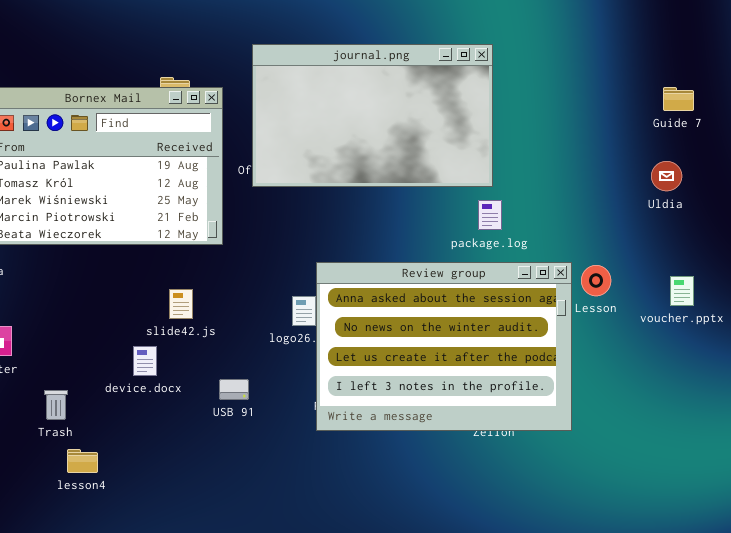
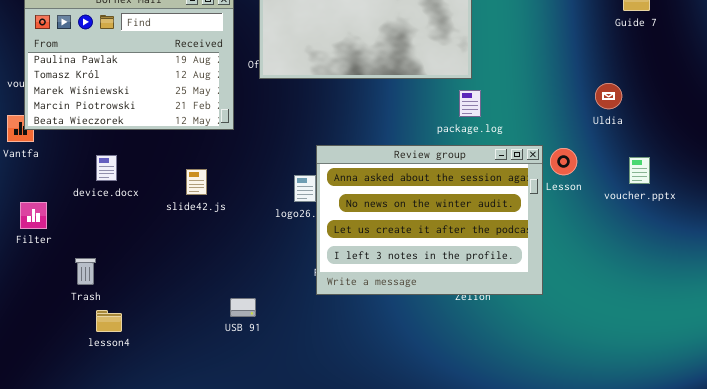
Uldia: [651,161,682,191] -> [595,83,622,109], moved
device.docx: [133,346,157,376] -> [96,155,117,181], moved
USB 91: [219,379,249,400] -> [230,298,256,317], moved

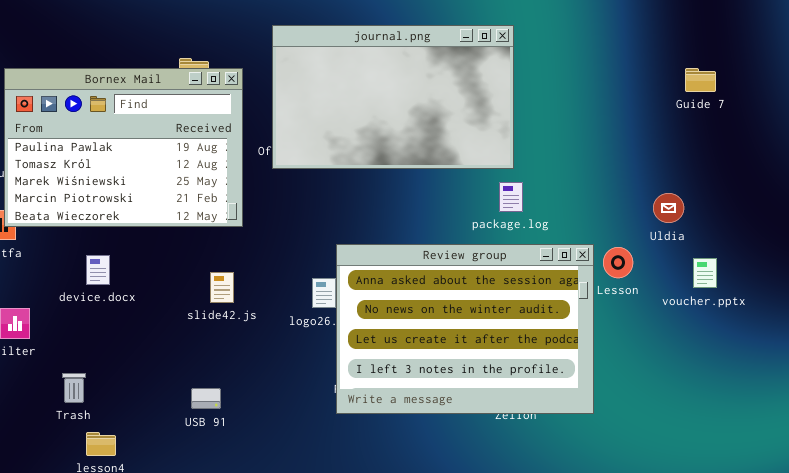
Uldia: [595,83,622,109] -> [653,193,684,223], moved
slide42.js: [186,169,207,195] -> [210,272,234,303], moved
USB 91: [230,298,256,317] -> [191,388,221,409], moved

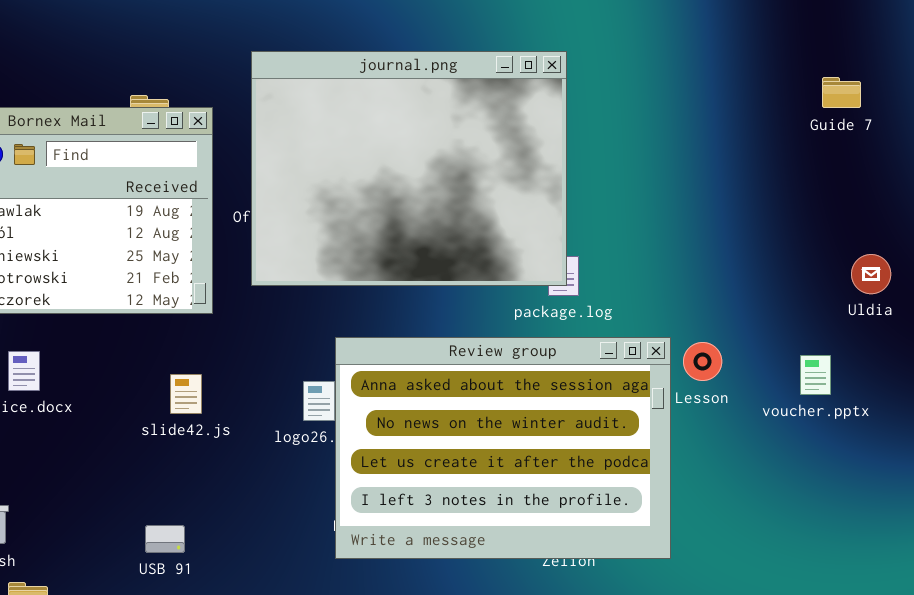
journal.png: [272,25,514,169] -> [251,51,567,286], resized
Guide 7: [685,68,716,92] -> [822,77,861,108], moved
Uldia: [653,193,684,223] -> [851,254,891,294], moved

